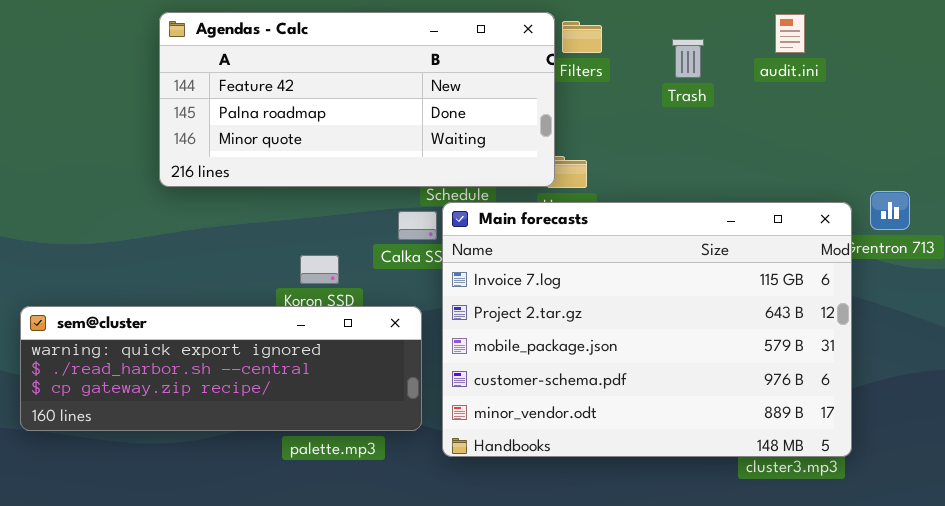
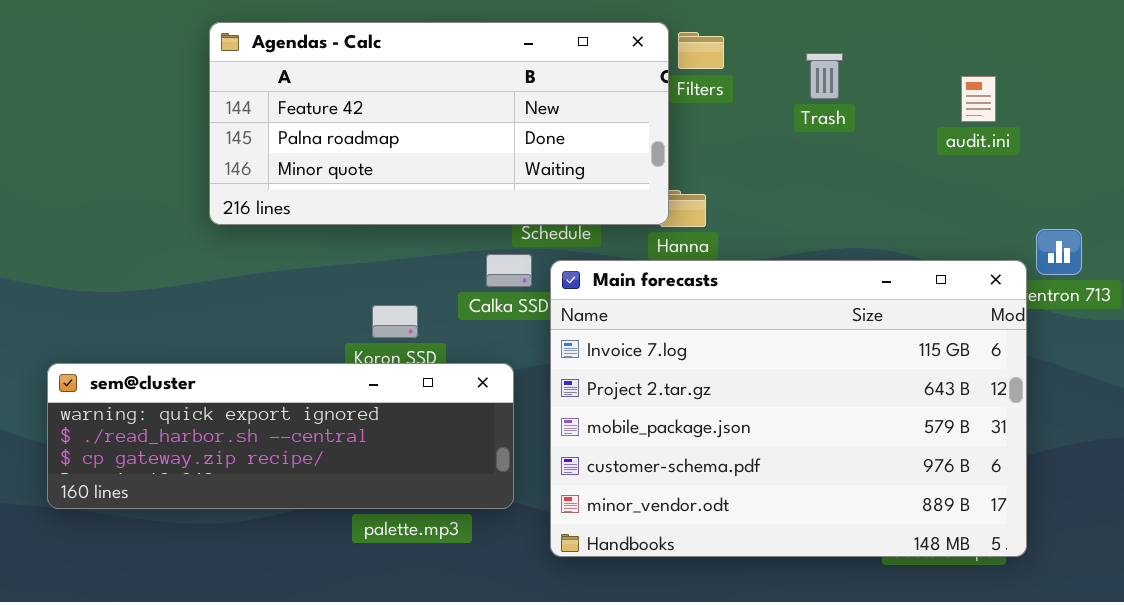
audit.ini: [775,14,805,53] -> [961,76,996,122], moved
Main forecasts: [442,202,852,457] -> [550,260,1027,557], moved

